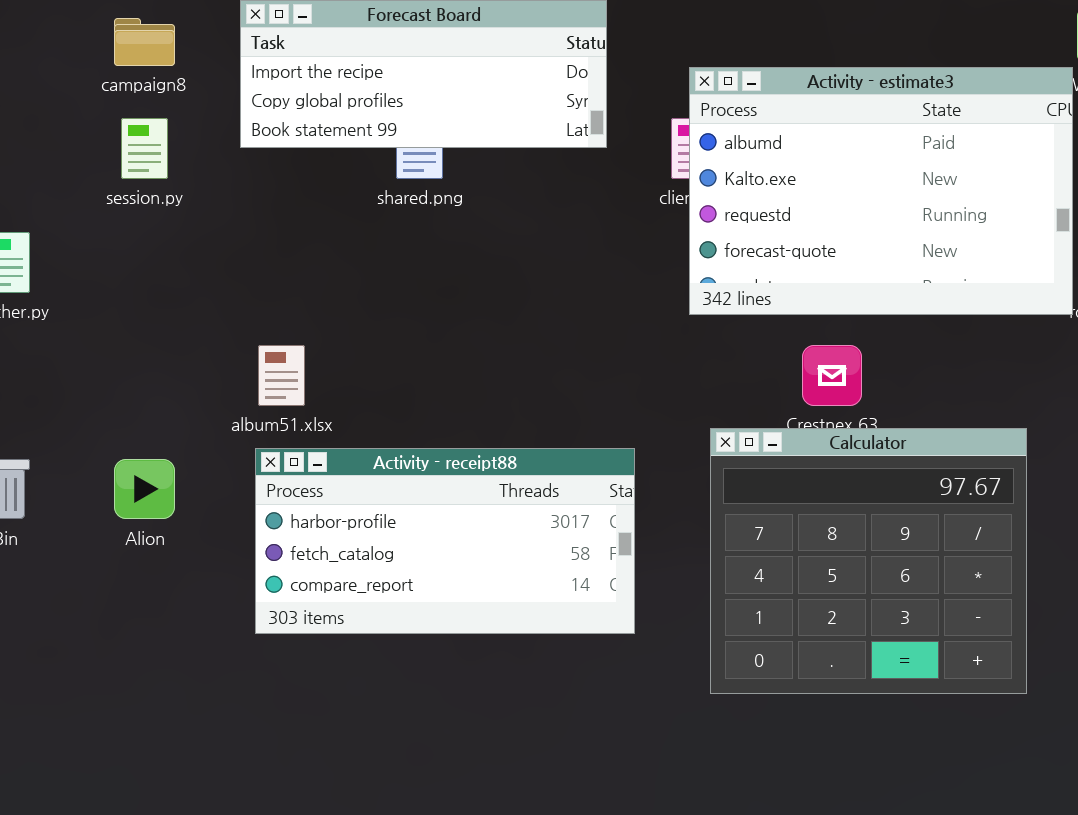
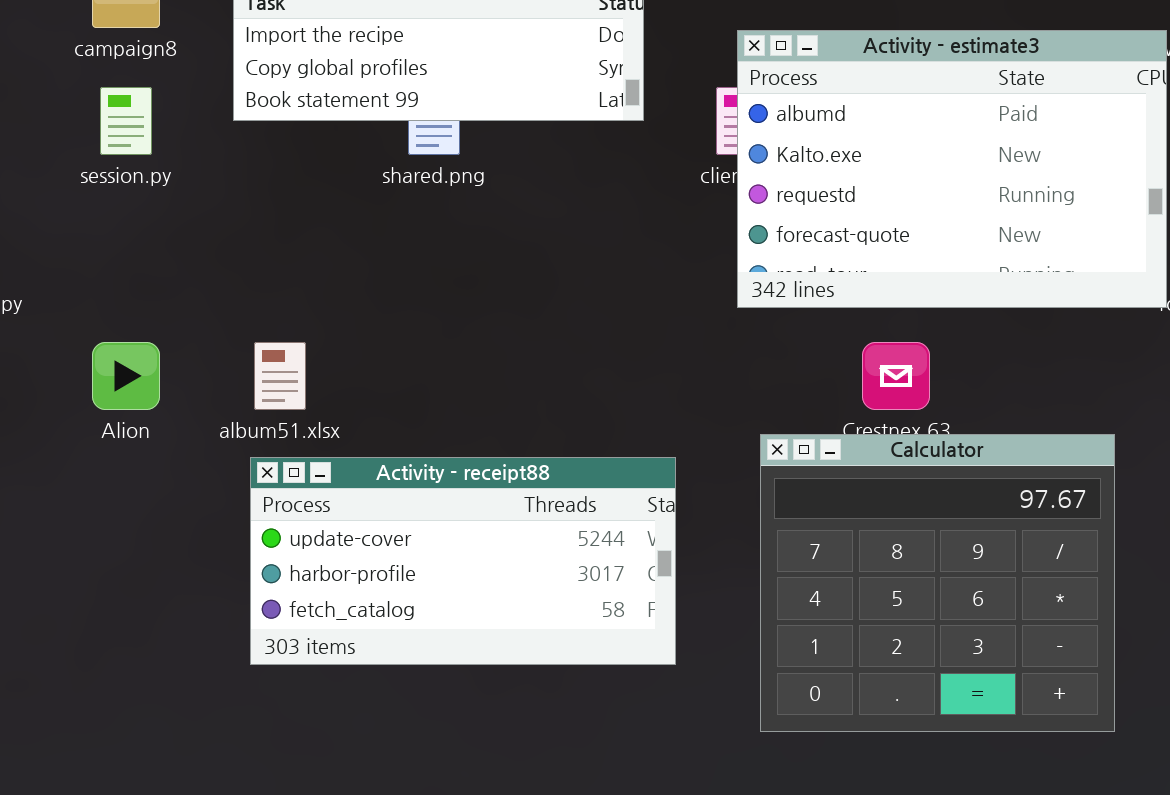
Activity - receipt88: [255,448,635,634] -> [250,457,676,665], scrolled up 1 row
Alion: [114,459,175,519] -> [92,342,160,410], moved

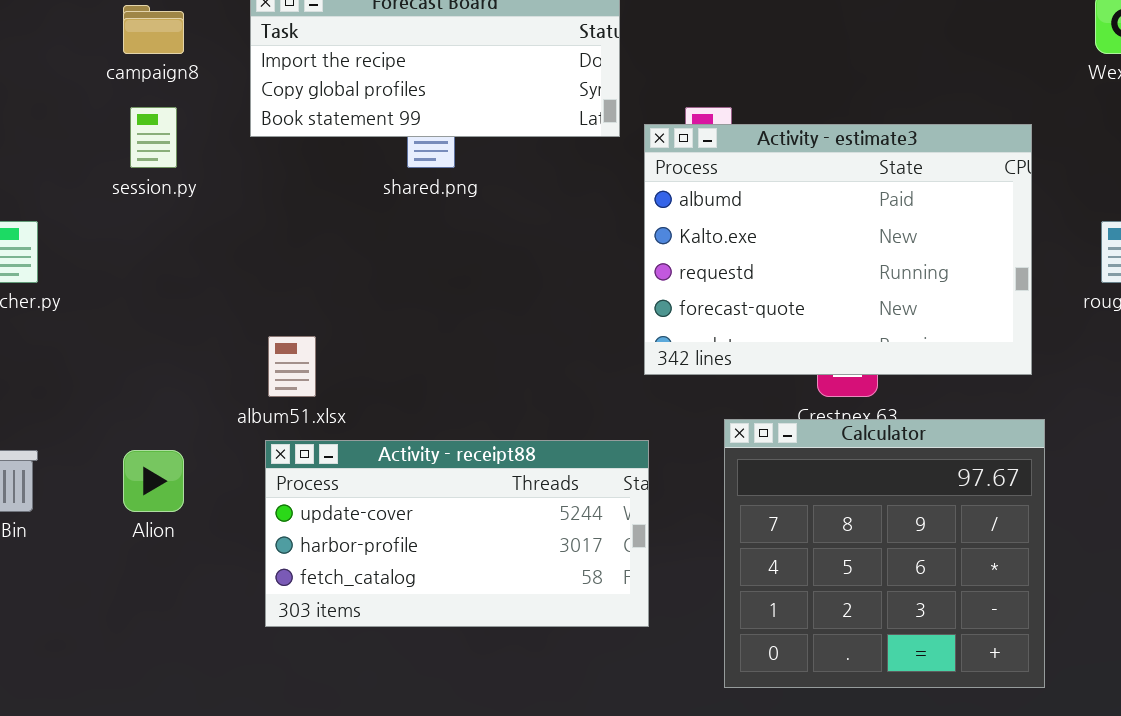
Activity - estimate3: [737,30,1167,308] -> [644,124,1032,375], moved
Alion: [92,342,160,410] -> [123,450,184,512], moved

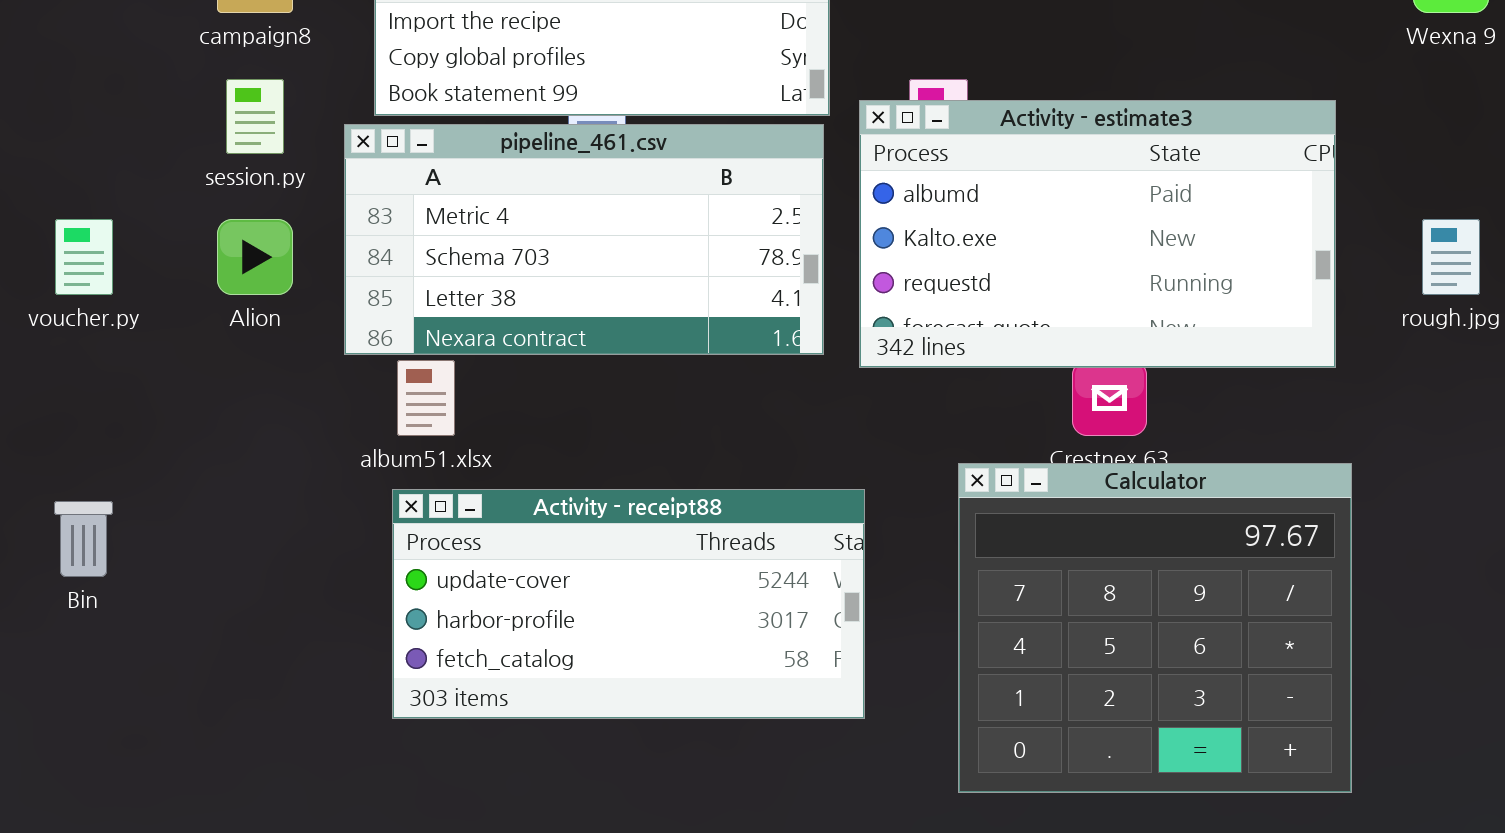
Activity - estimate3: [644,124,1032,375] -> [859,100,1336,368], resized
pipeline_461.csv: none -> [344,124,824,355], opened
Alion: [123,450,184,512] -> [217,219,293,295], moved

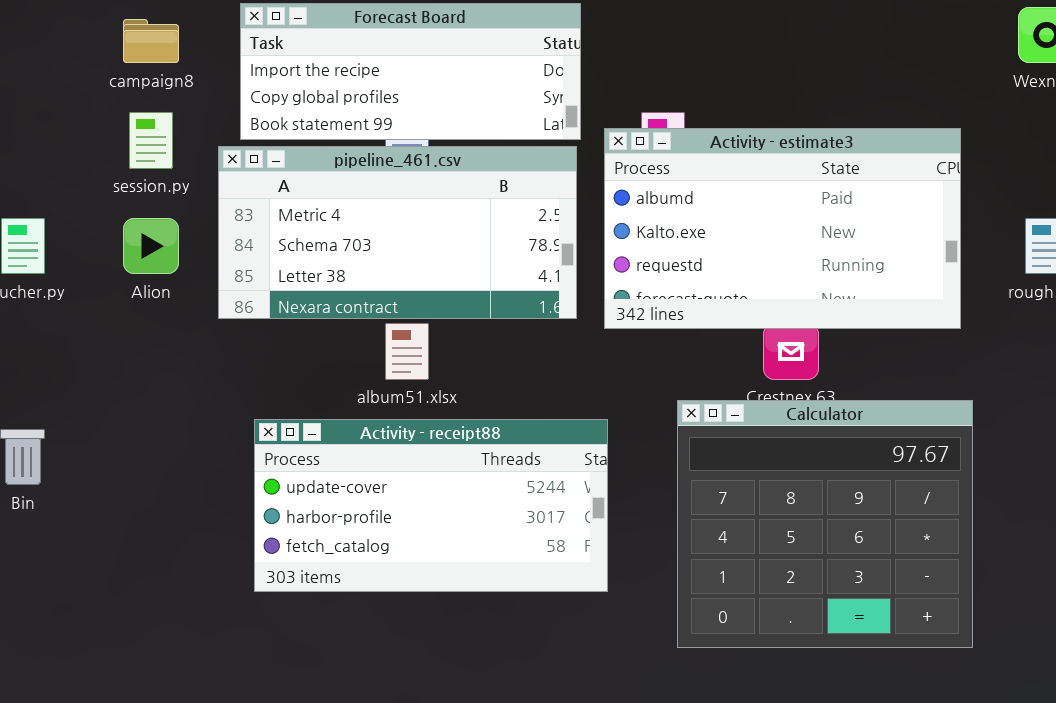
album51.xlsx: [397,360,455,436] -> [385,323,429,380], moved

